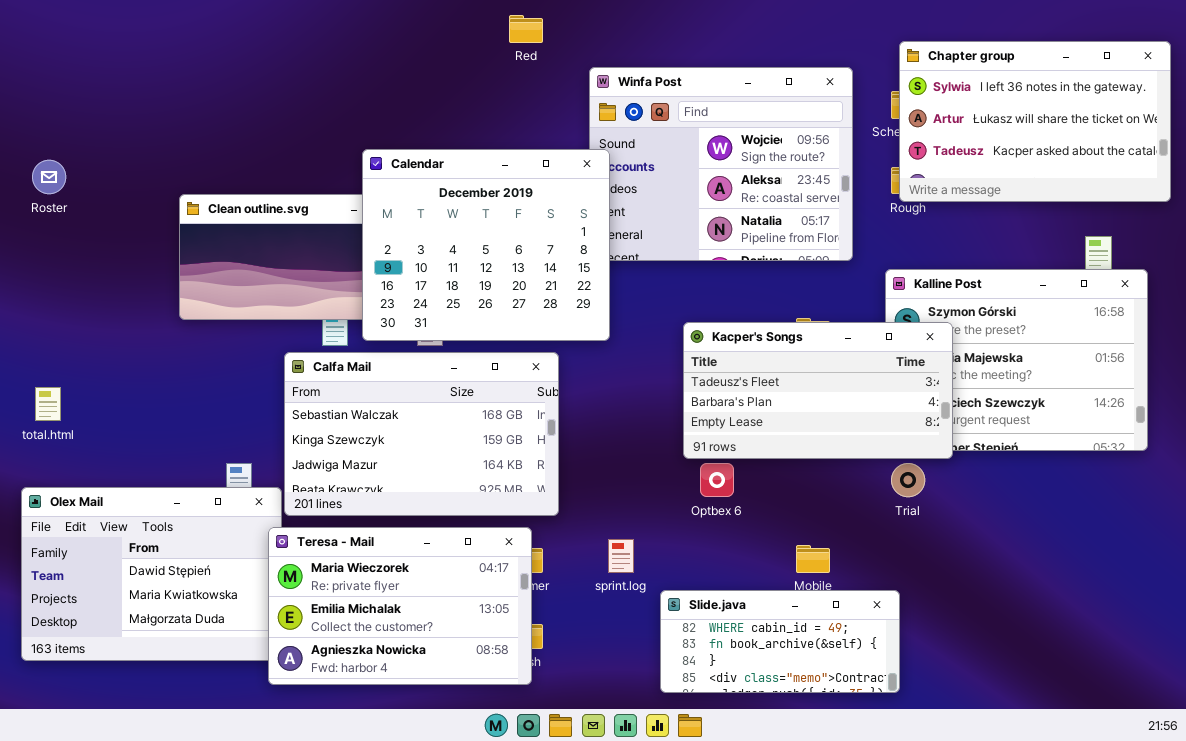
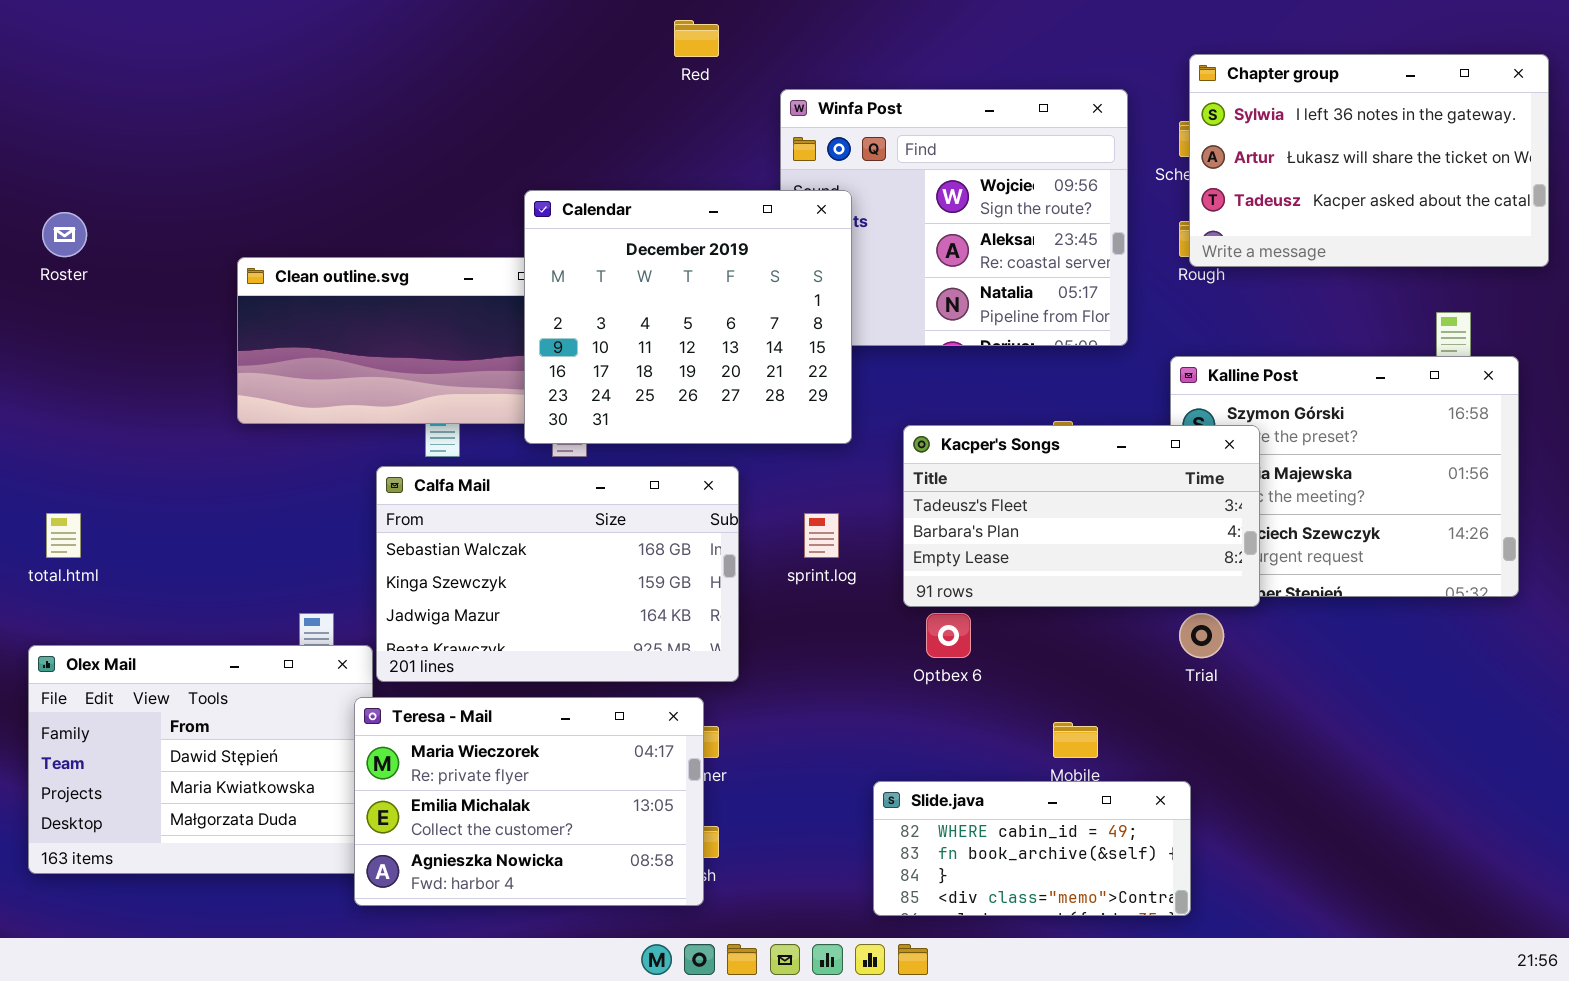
Calendar: [362,149,610,341] -> [524,190,852,444], moved
sprint.log: [608,539,634,573] -> [804,513,839,558], moved

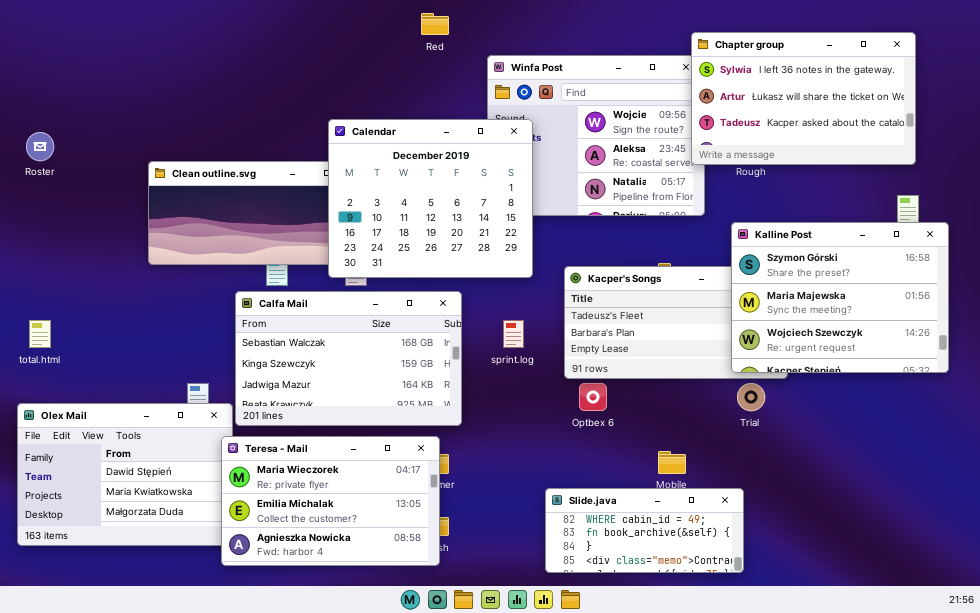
Chapter group: [1189,54,1549,267] -> [691,32,916,165], moved
Kalline Post: [1170,356,1519,597] -> [731,222,949,373], raised

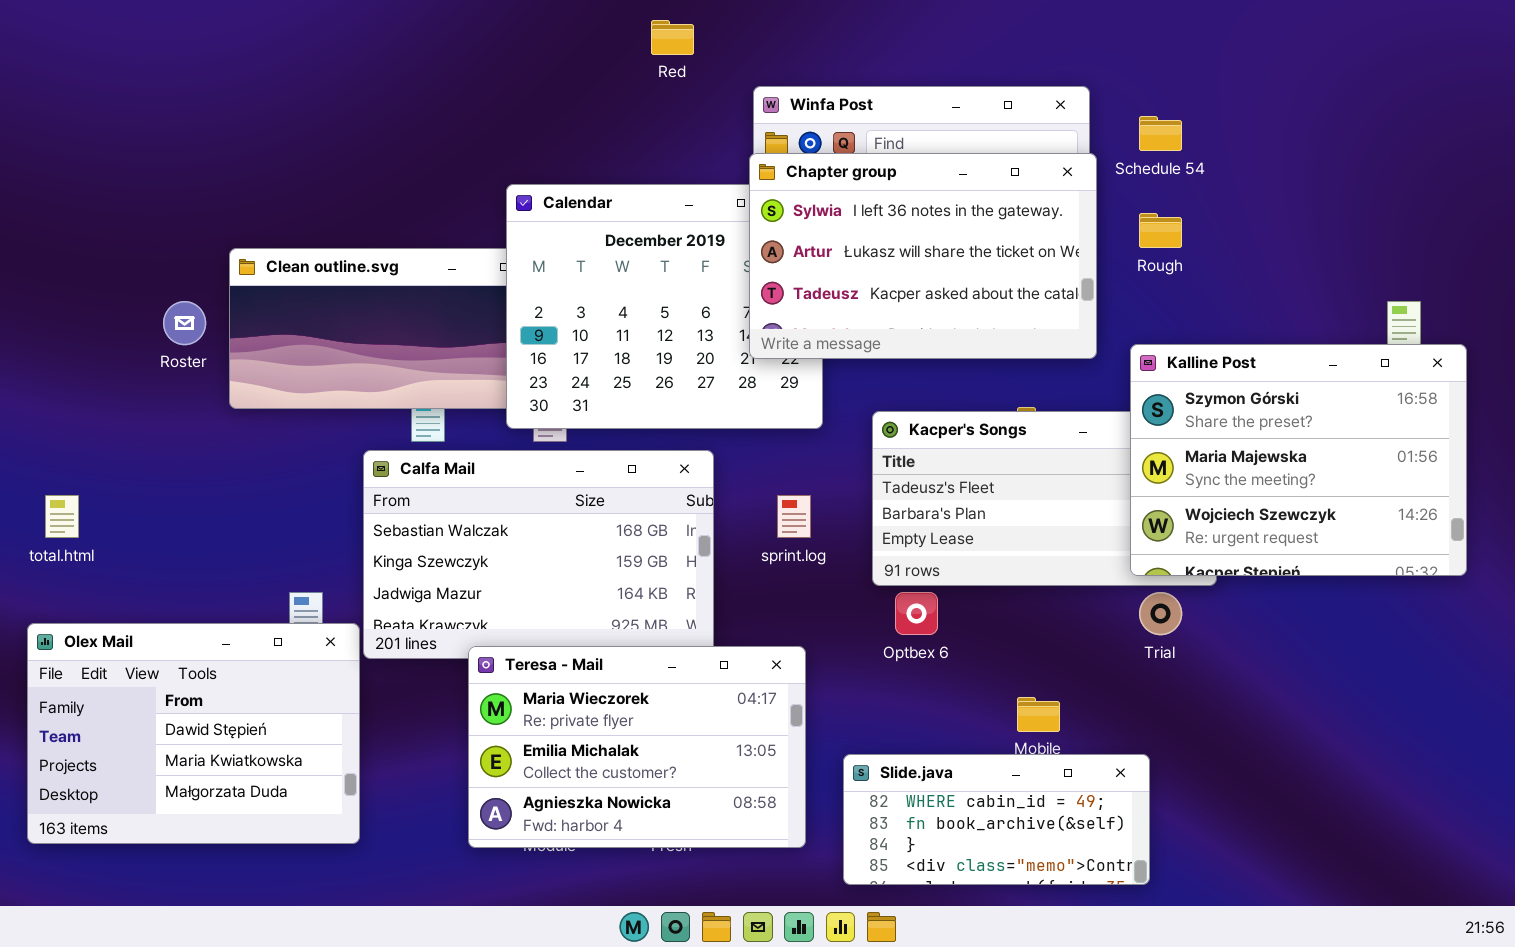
Chapter group: [691,32,916,165] -> [749,153,1097,359], moved
Roster: [26,132,54,161] -> [163,301,206,345], moved
Teresa - Mail: [221,436,440,566] -> [468,646,806,848], moved

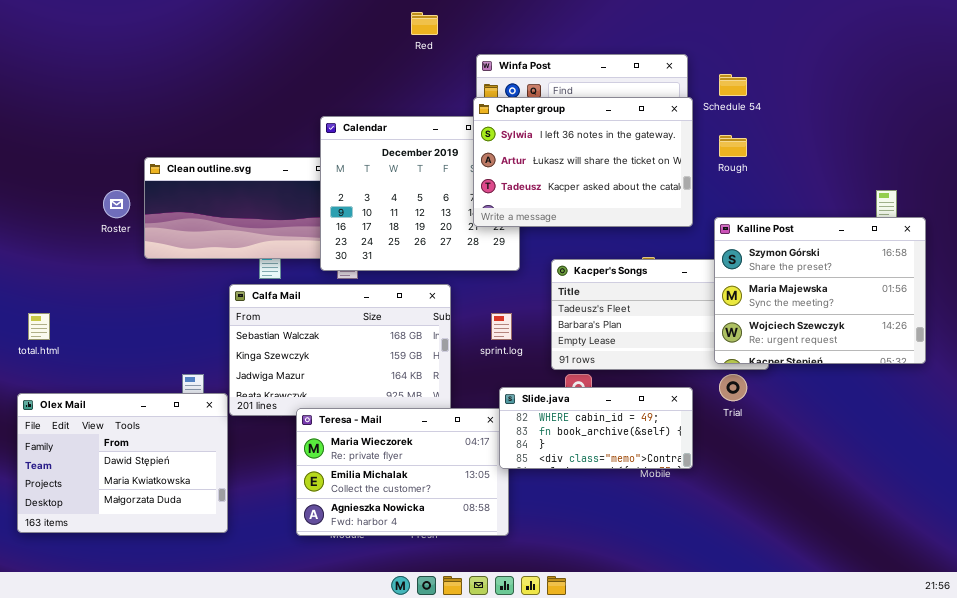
Slide.java: [843,754,1150,885] -> [499,387,693,469], moved

